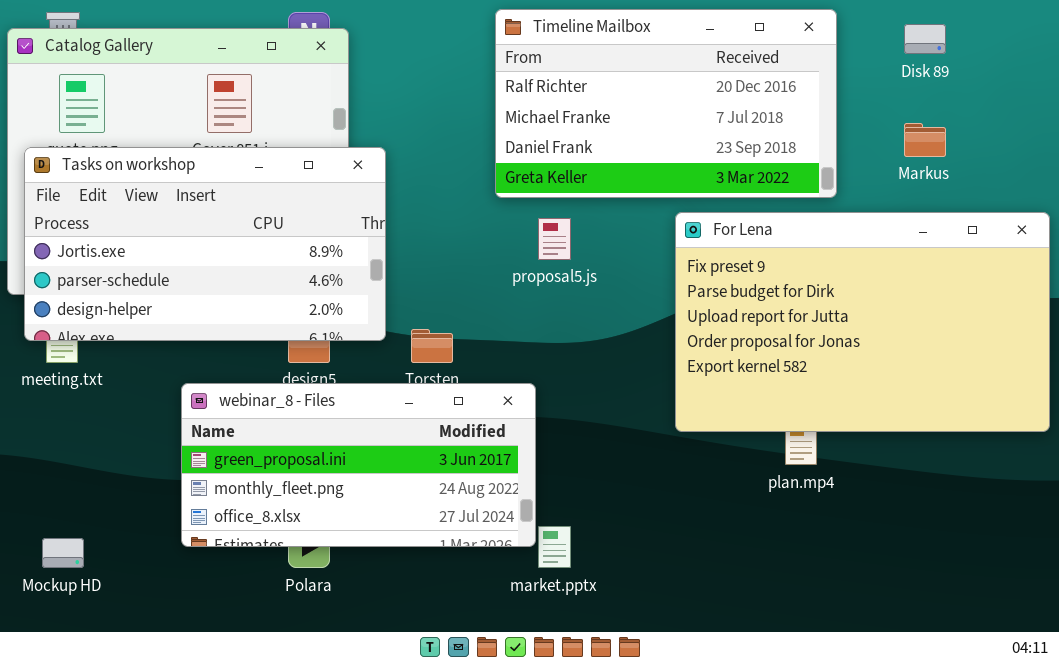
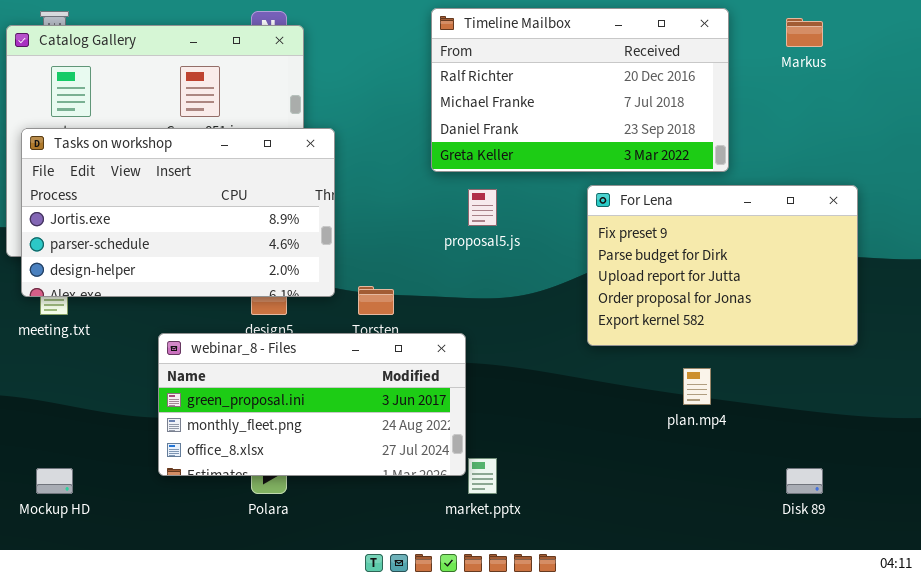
Disk 89: [904,24,946,54] -> [786,468,823,494], moved
Markus: [904,123,946,157] -> [786,18,823,47], moved
For Lena: [675,212,1050,432] -> [587,185,858,346], resized

